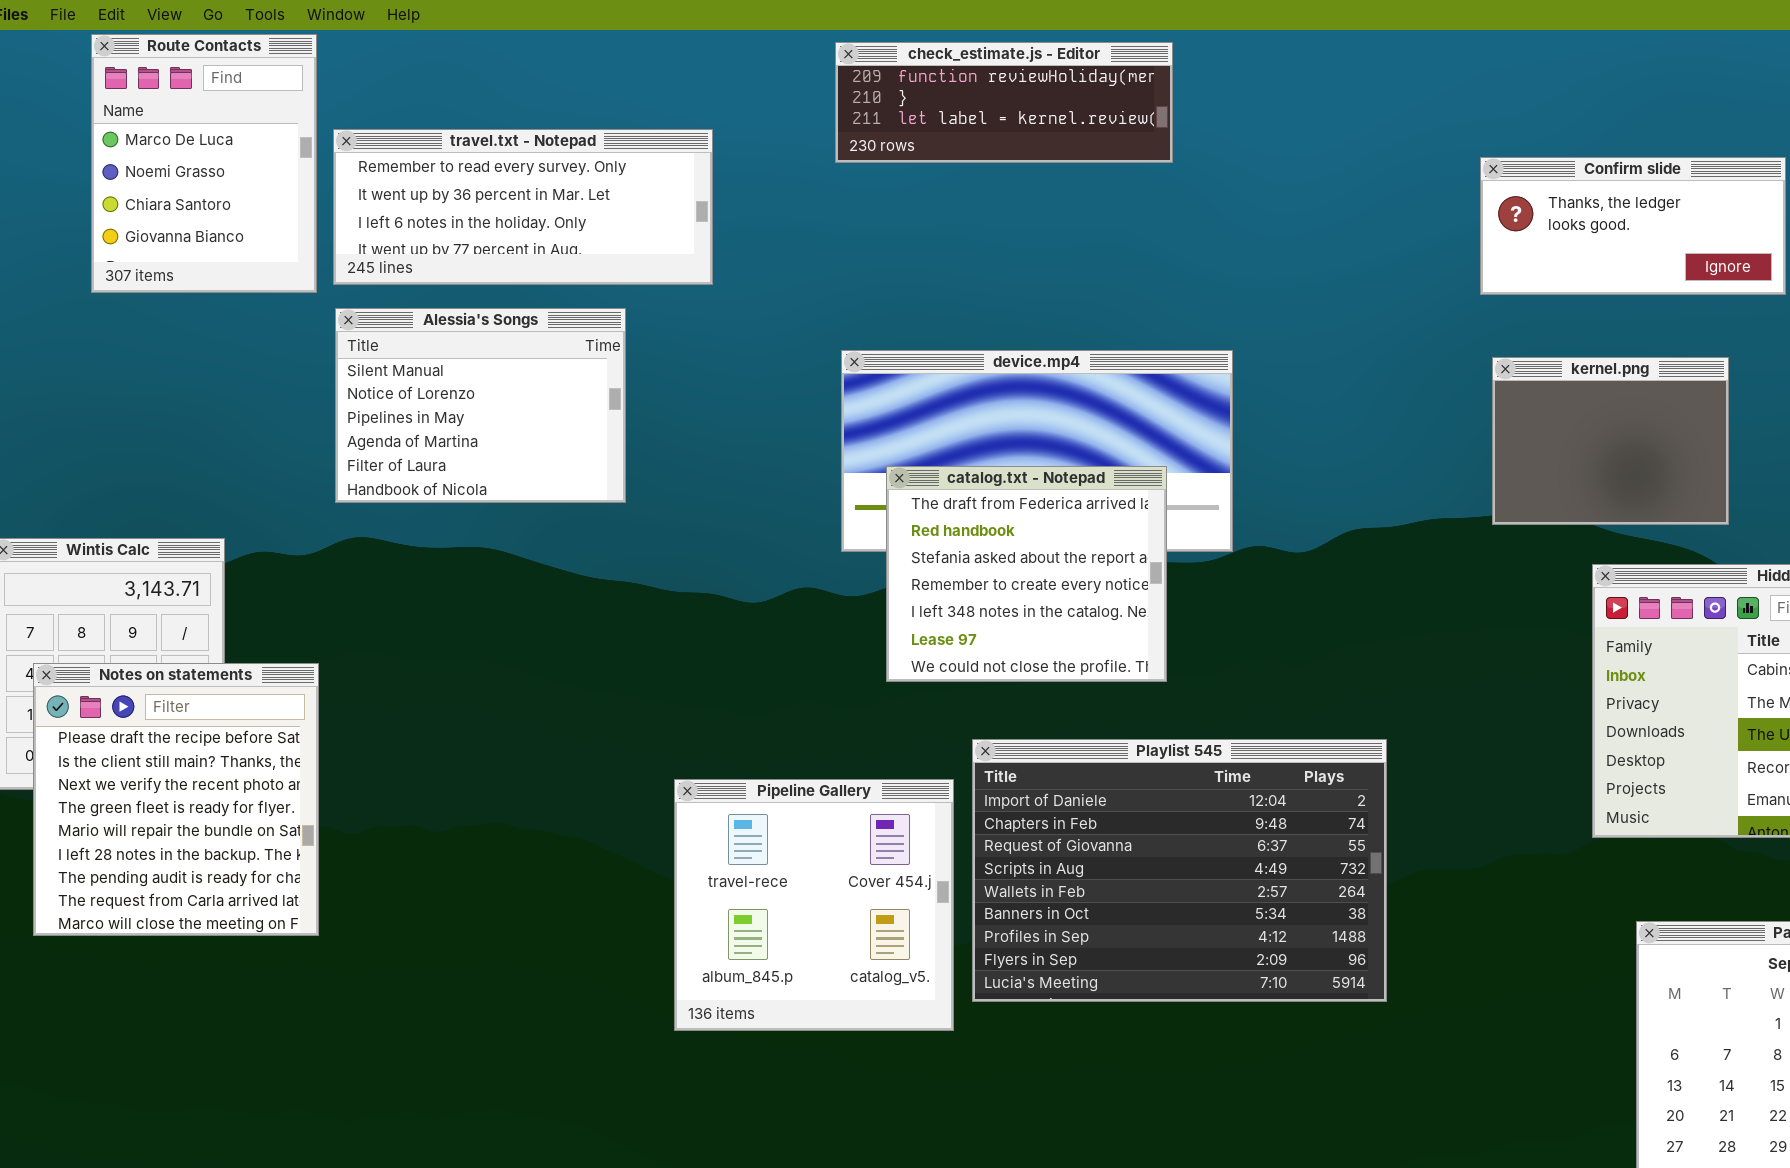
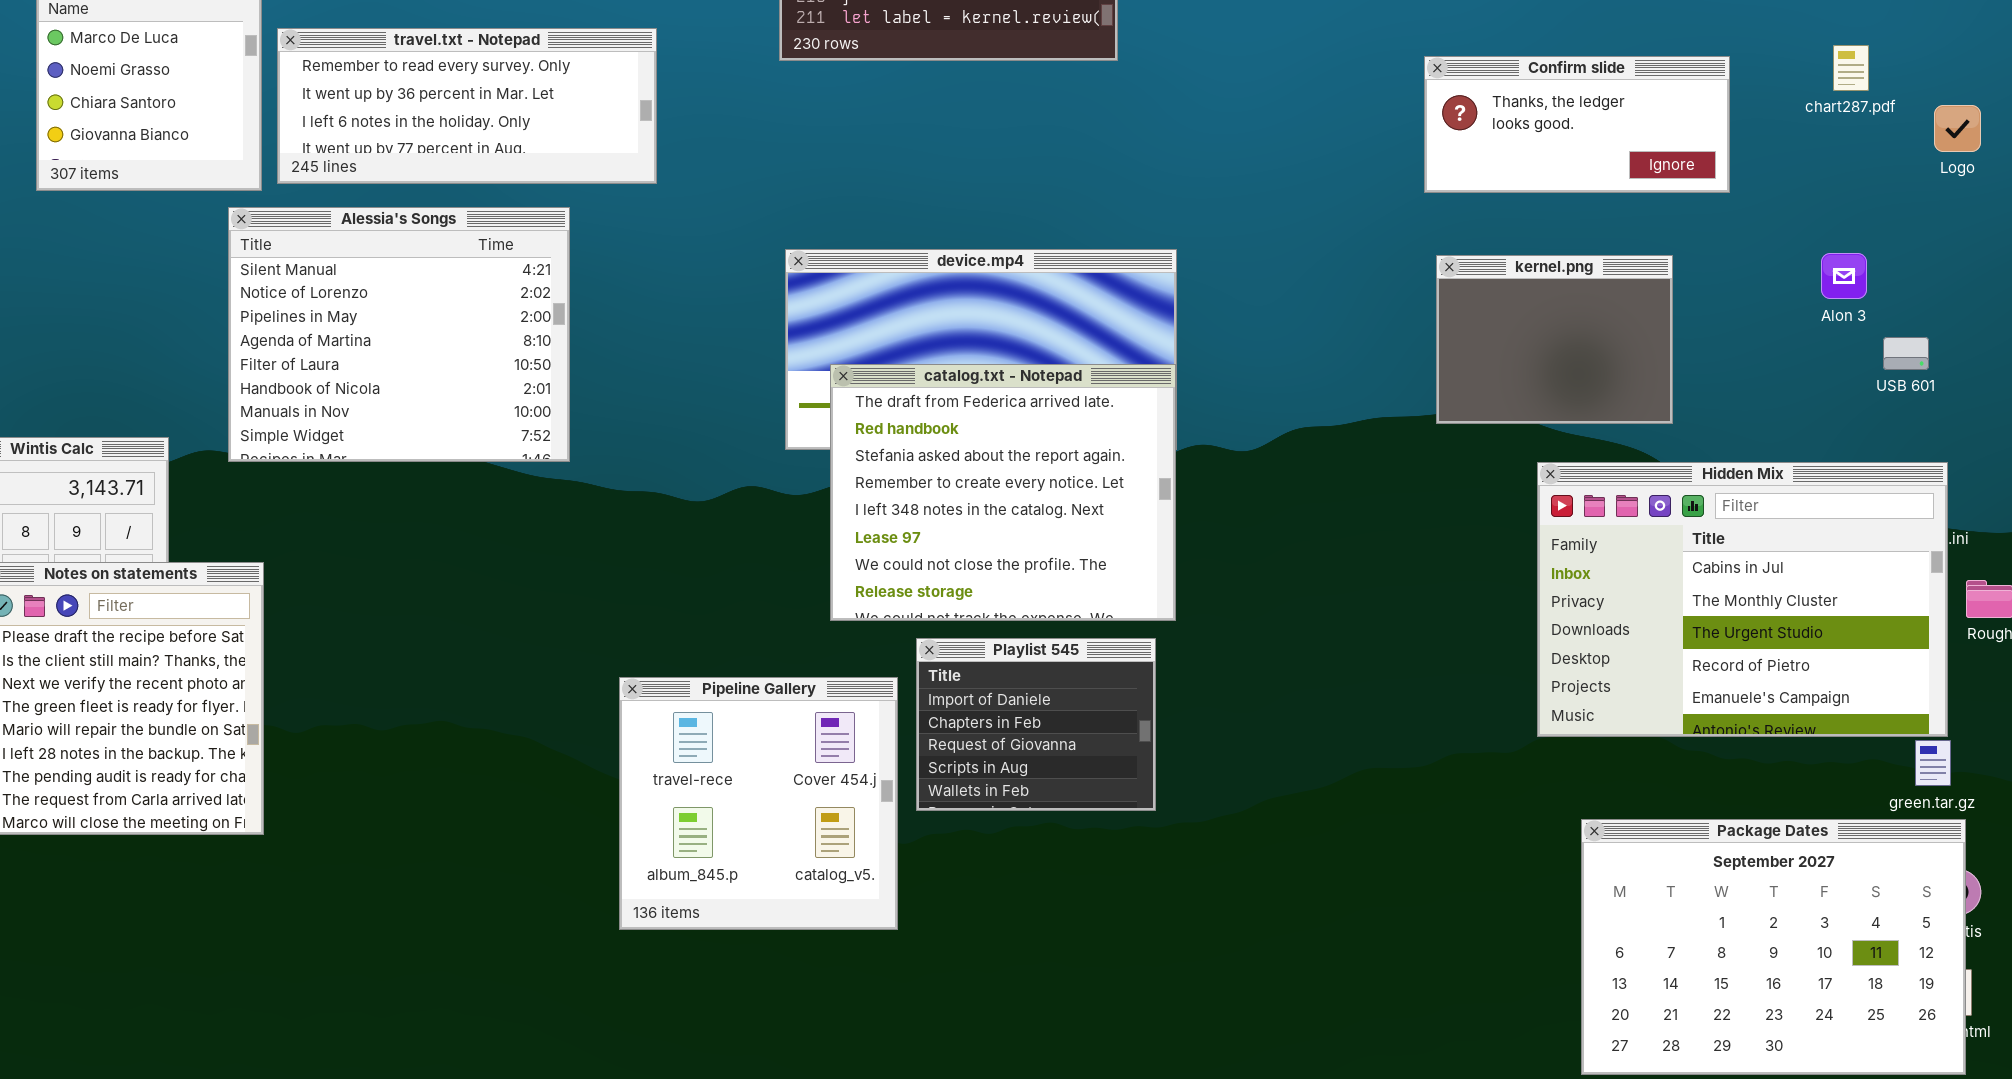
Alessia's Songs: [335,308,626,503] -> [228,207,570,462], resized
catalog.txt - Notepad: [886,466,1167,682] -> [830,364,1176,621], resized
Playlist 545: [972,739,1387,1002] -> [916,638,1156,811], resized

